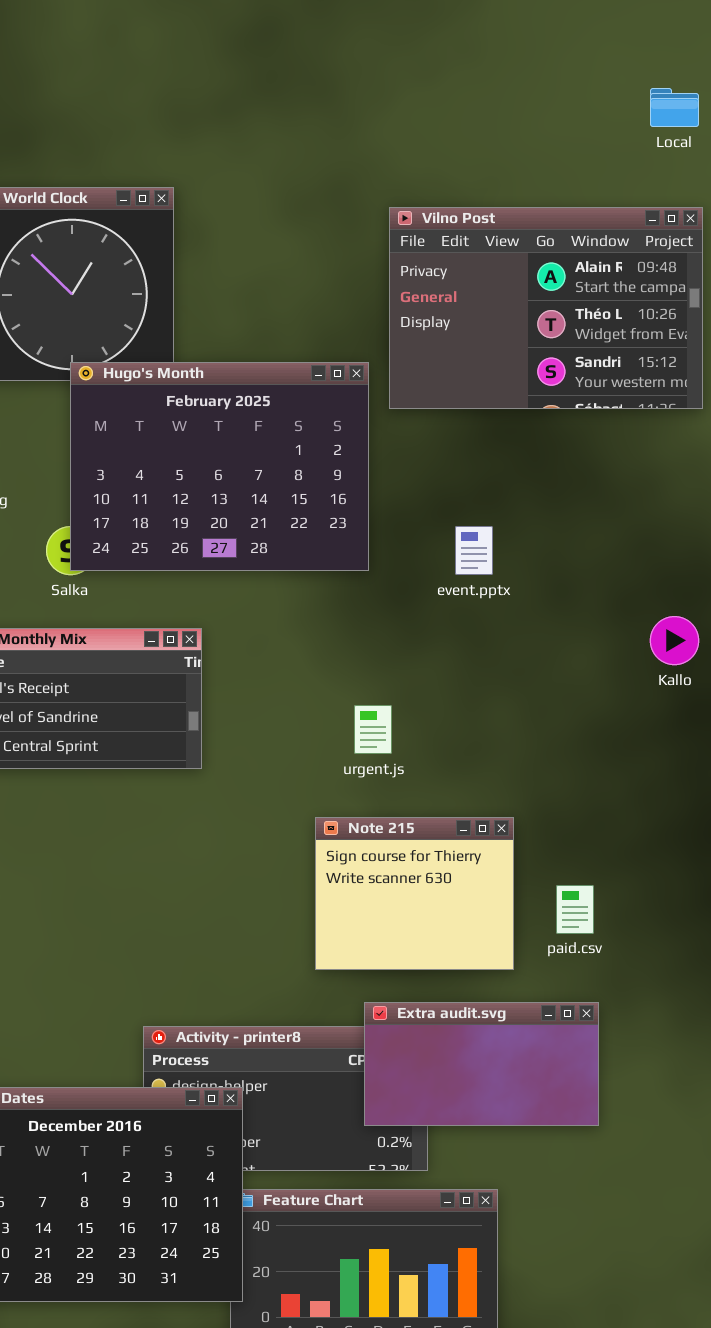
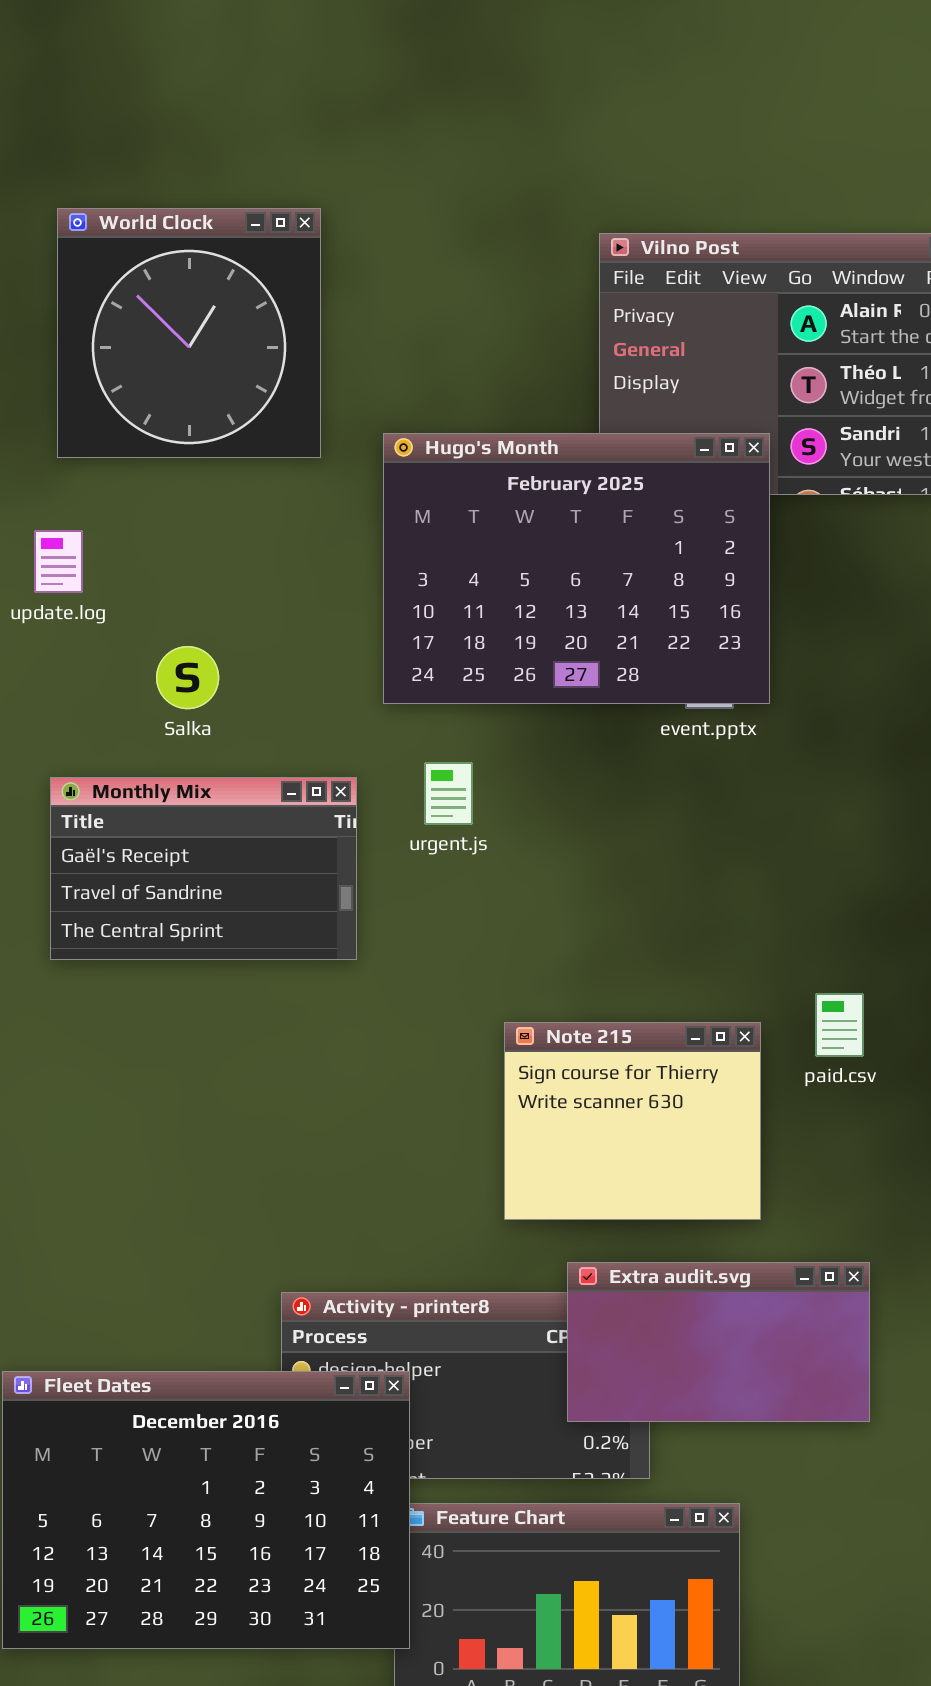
Hugo's Month: [70,362,369,571] -> [383,433,770,704], moved
urgent.js: [354,705,392,754] -> [424,762,473,825], moved
paid.csv: [556,885,594,934] -> [815,993,864,1057], moved

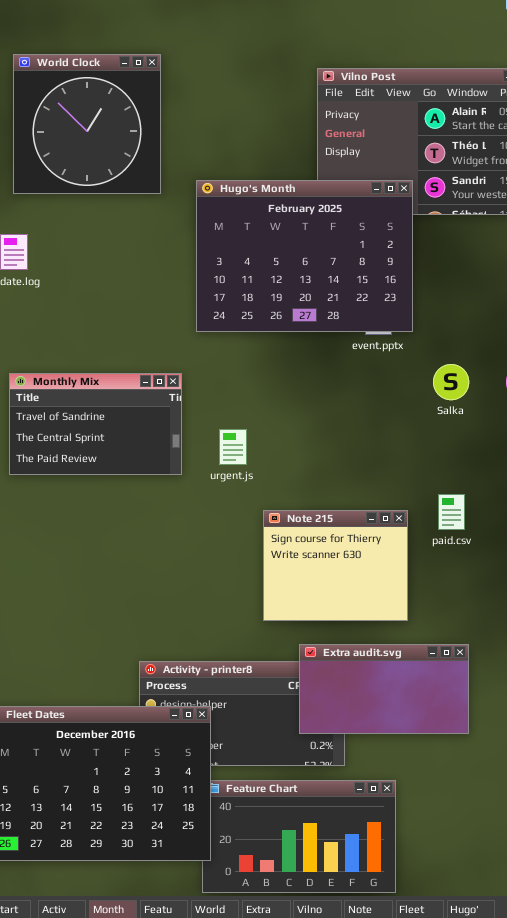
Salka: [156,646,219,709] -> [433,364,469,400], moved
urgent.js: [424,762,473,825] -> [219,429,247,465], moved
Monthly Mix: [50,777,357,960] -> [9,373,182,475], scrolled down 1 row

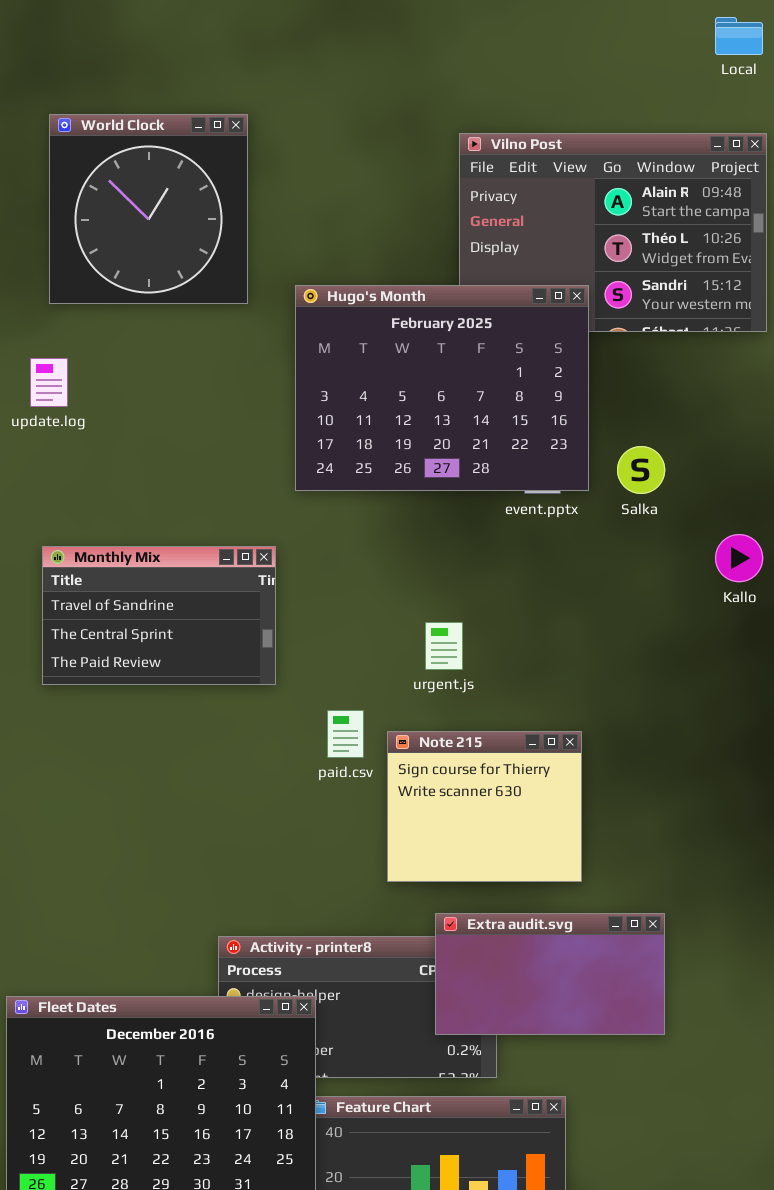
Salka: [433,364,469,400] -> [617,446,665,494], moved
urgent.js: [219,429,247,465] -> [425,622,463,670], moved
paid.csv: [438,494,465,530] -> [327,710,364,758], moved

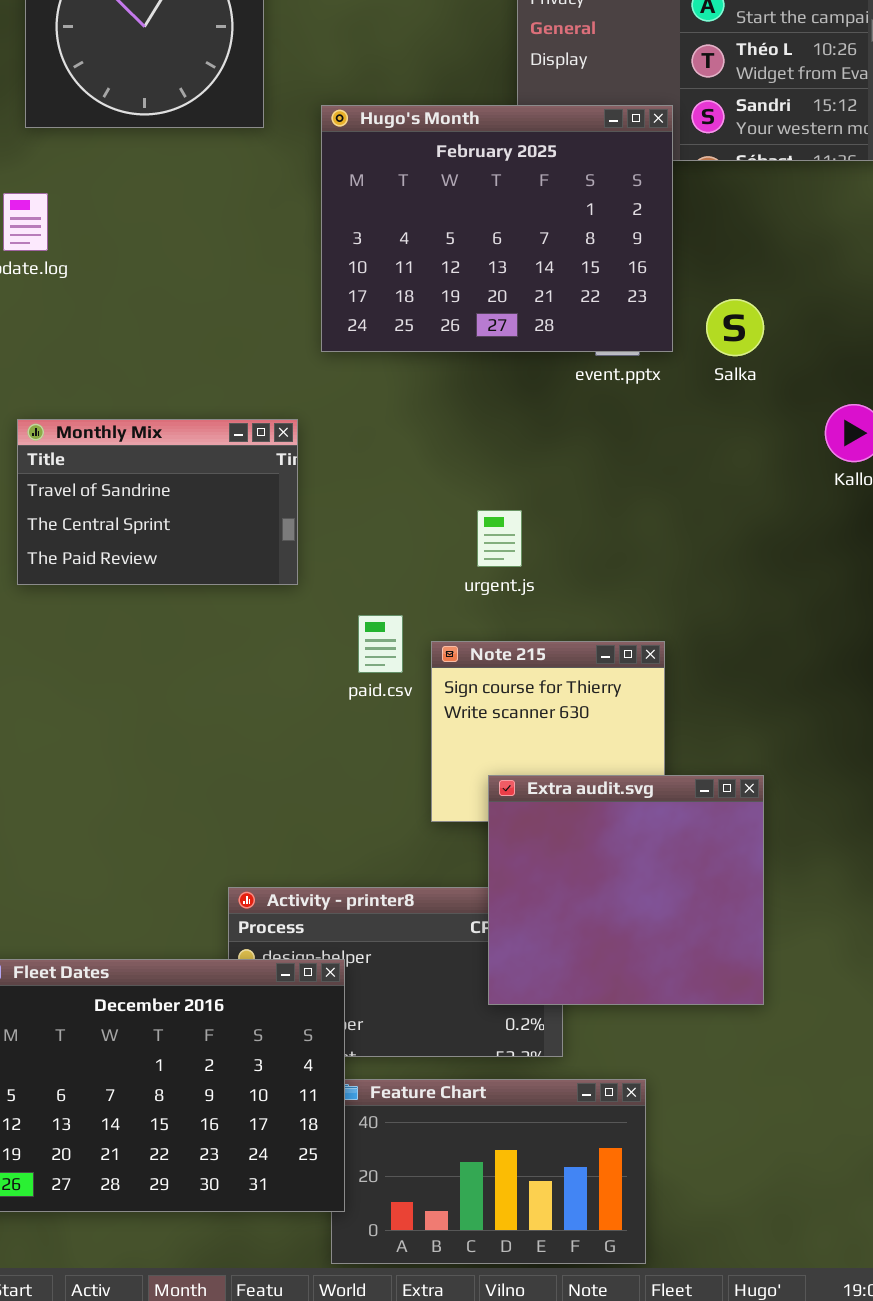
Extra audit.svg: [435,913,665,1035] -> [488,775,764,1005], resized

